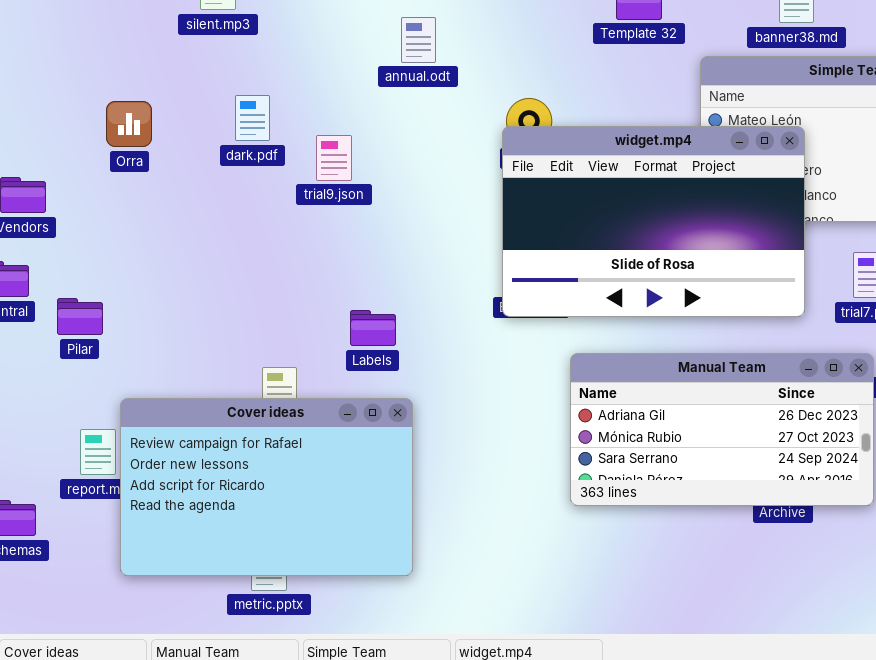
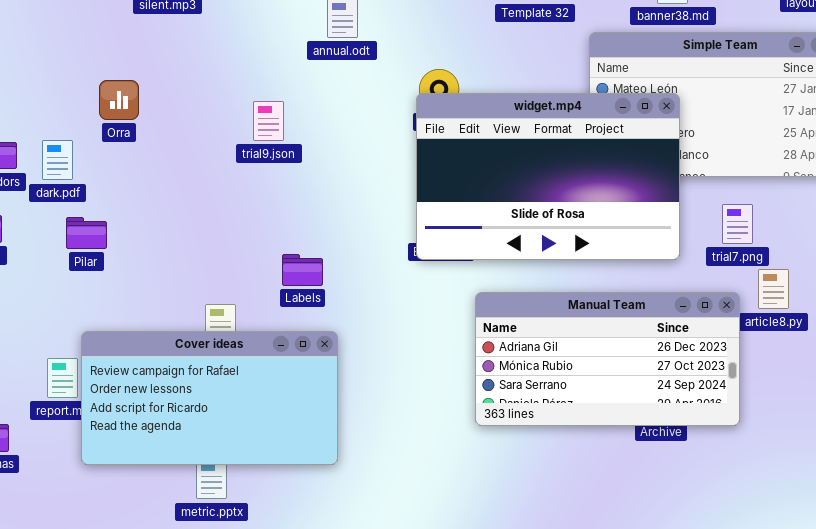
dark.pdf: [235,95,270,141] -> [42,140,73,180], moved
Orra: [106,101,152,147] -> [99,80,139,120], moved
Pilar: [57,298,103,335] -> [66,217,107,249], moved
Cover ideas: [120,398,413,576] -> [81,331,338,465], resized

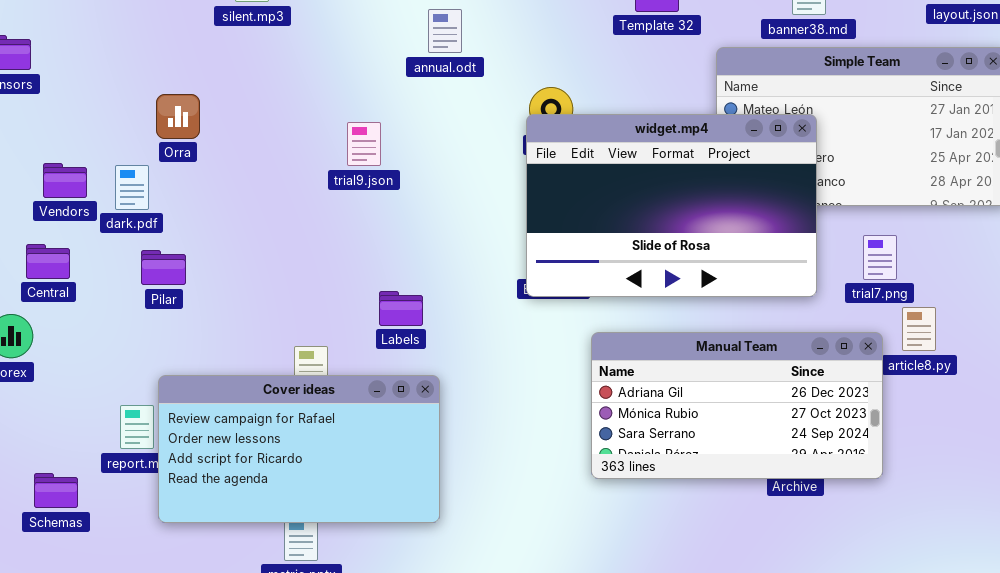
Orra: [99,80,139,120] -> [156,94,200,139], moved

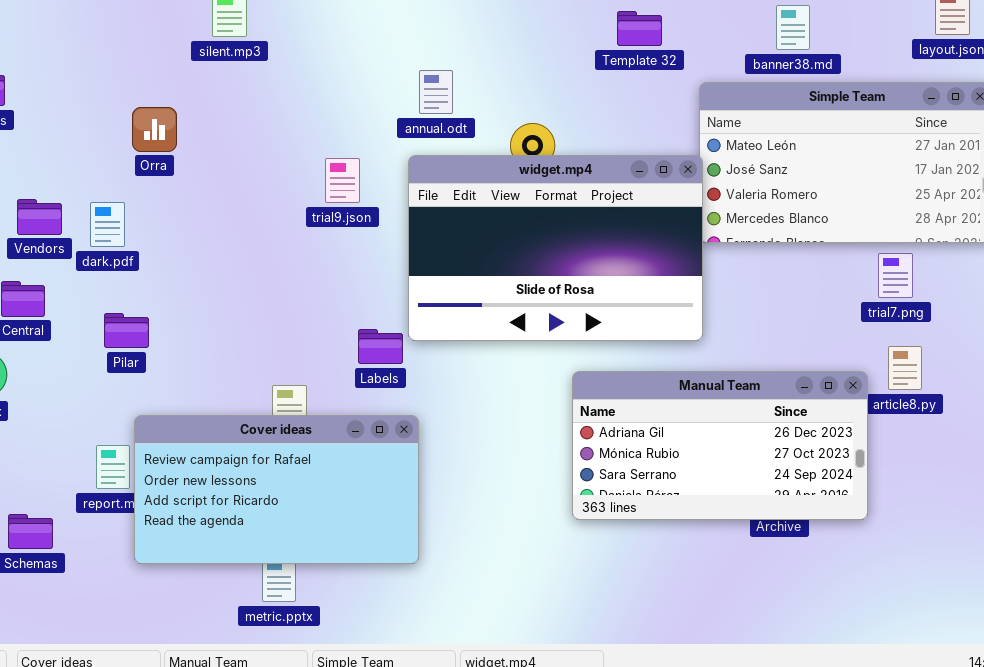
annual.odt: [428,9,462,53] -> [419,70,453,114], moved
Orra: [156,94,200,139] -> [132,107,177,152], moved
widget.mp4: [526,114,817,297] -> [408,155,703,341], moved
trial7.png: [863,235,897,280] -> [878,253,913,298], moved
Pilar: [141,250,186,285] -> [104,313,149,348], moved

